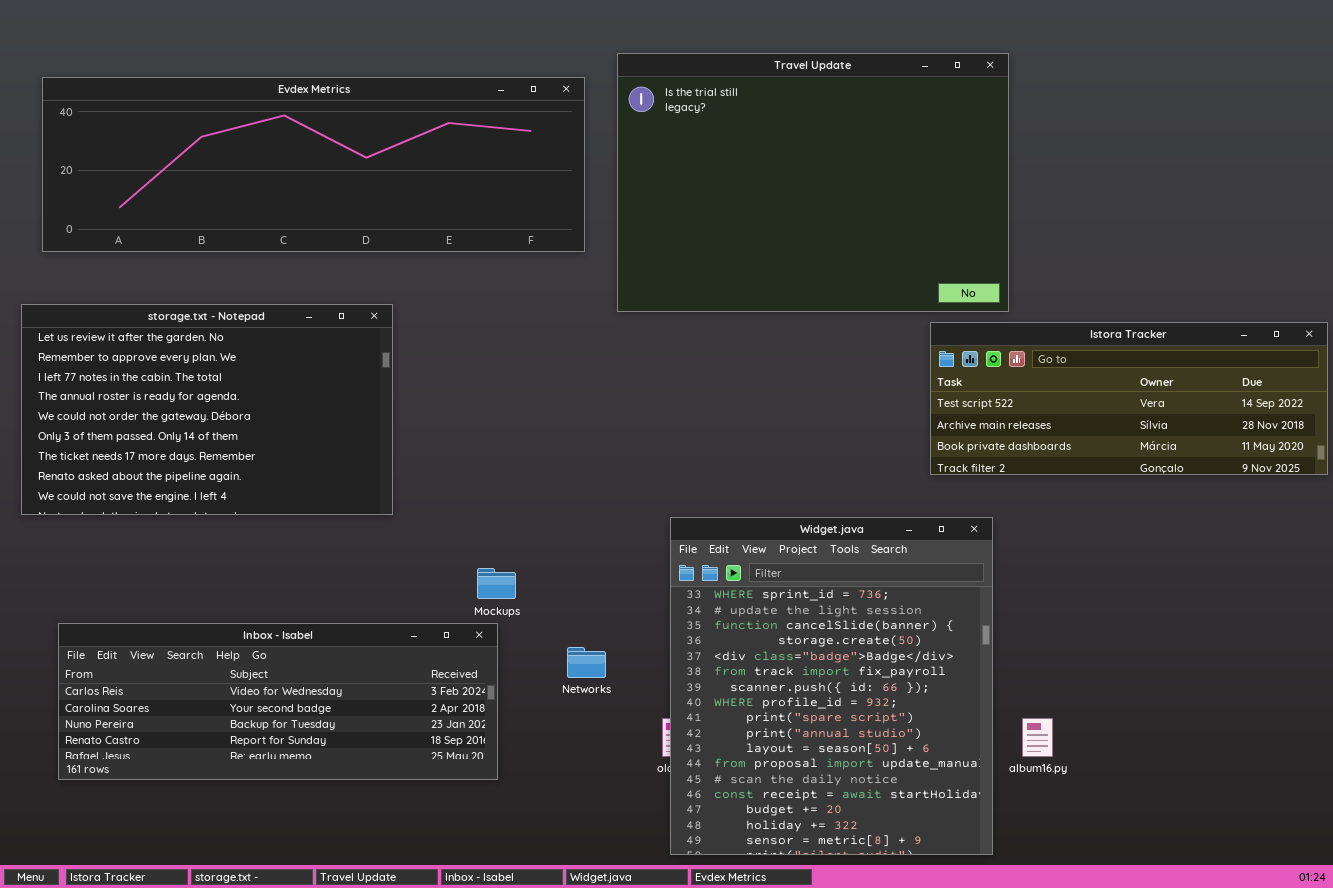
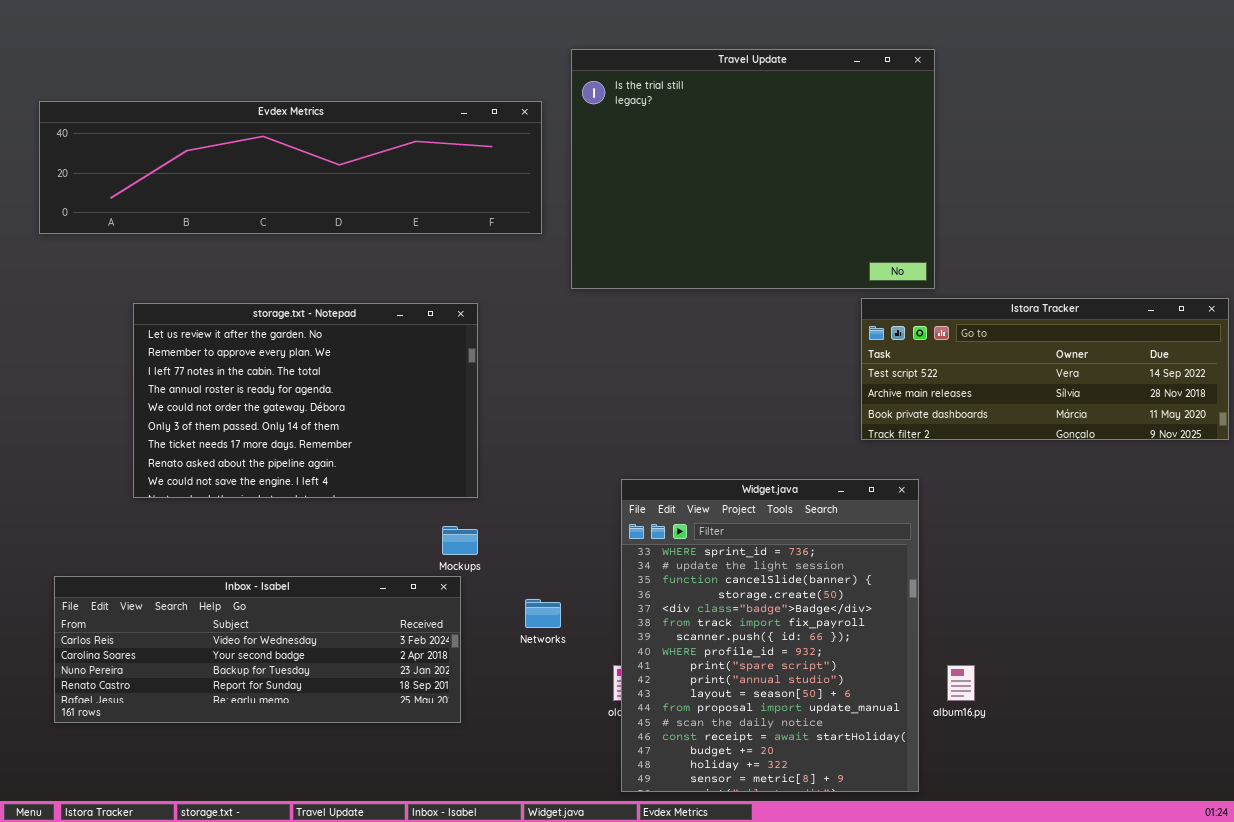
Evdex Metrics: [42,77,585,252] -> [39,101,542,234], resized
storage.txt - Notepad: [21,304,393,515] -> [133,303,478,498], moved

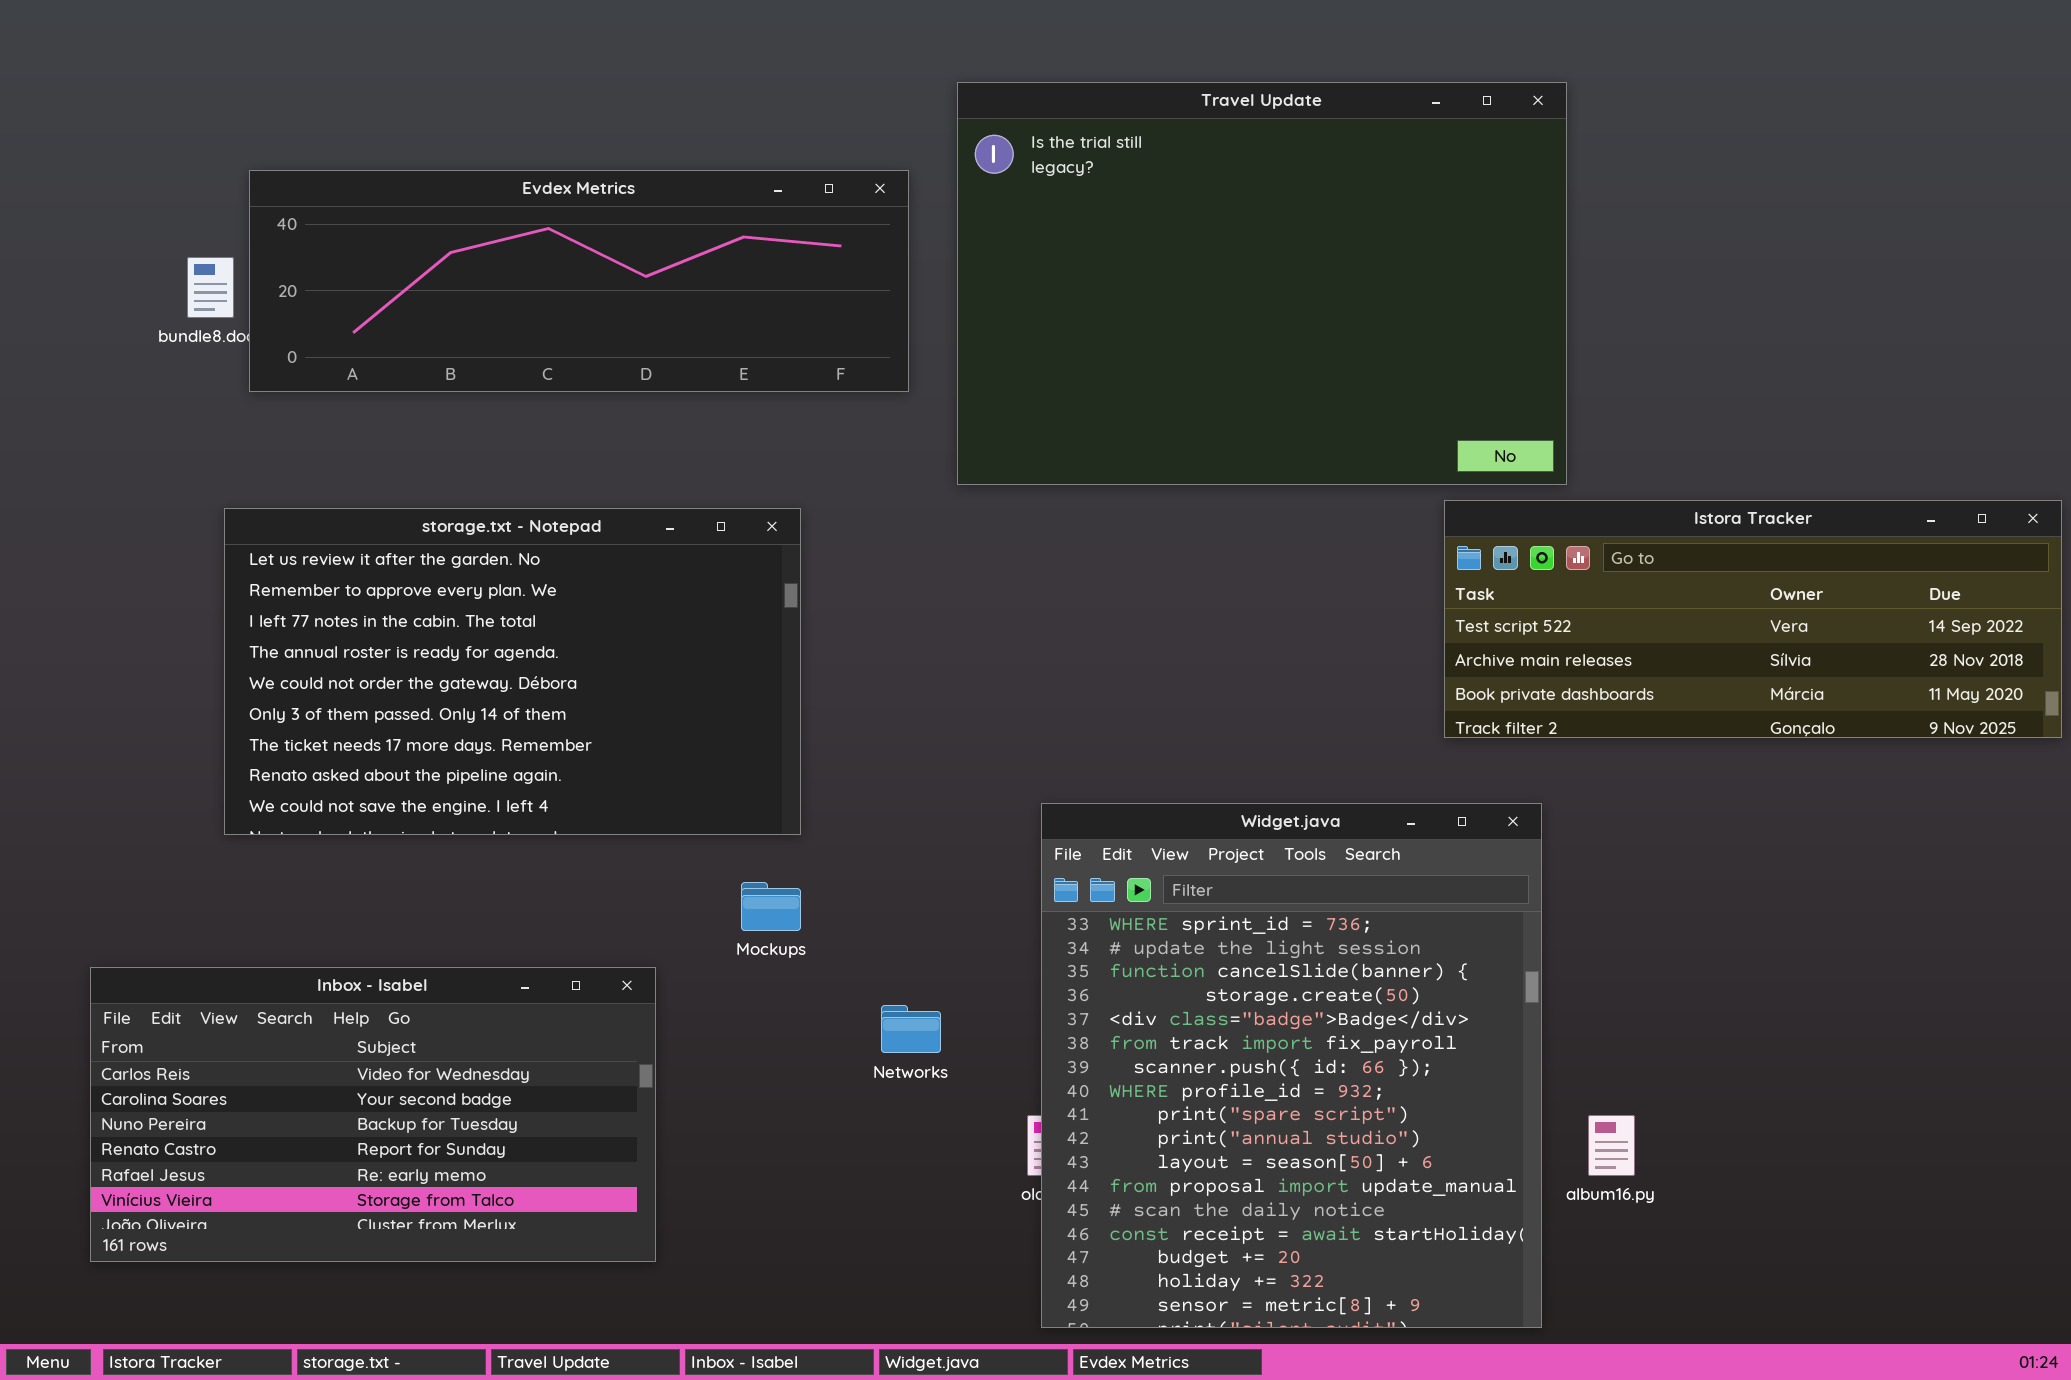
Evdex Metrics: [39,101,542,234] -> [249,170,909,392], resized
Inbox - Isabel: [54,576,461,723] -> [90,967,656,1262], resized

